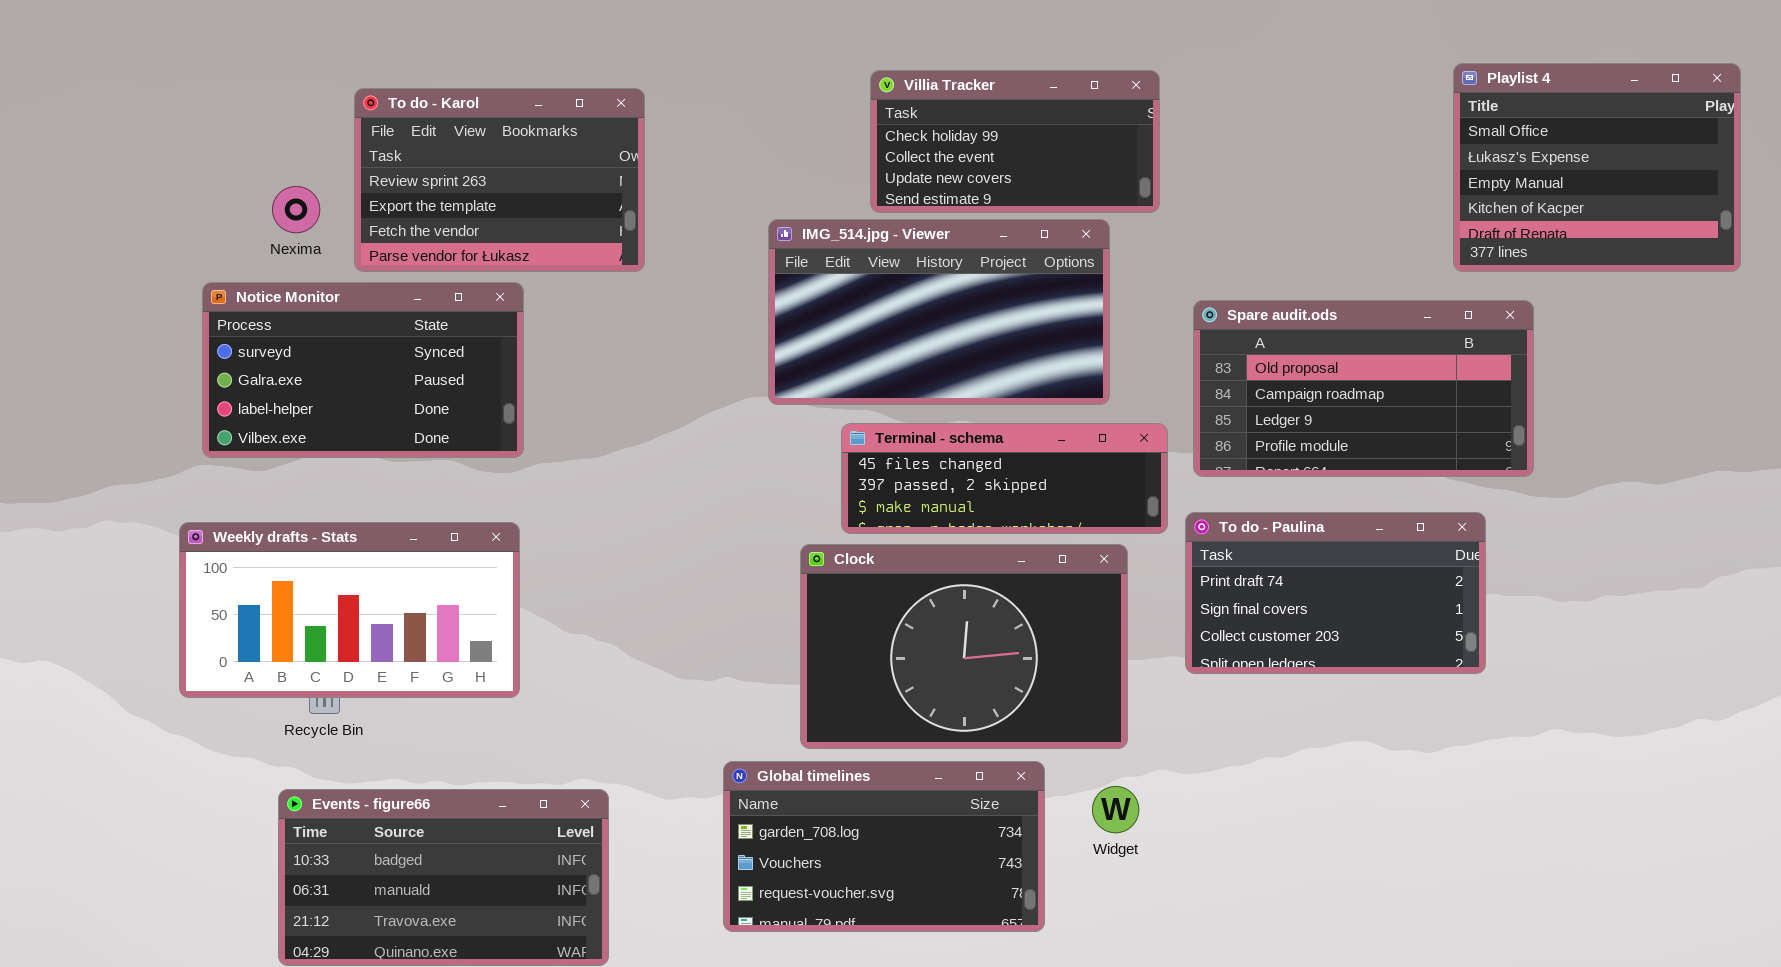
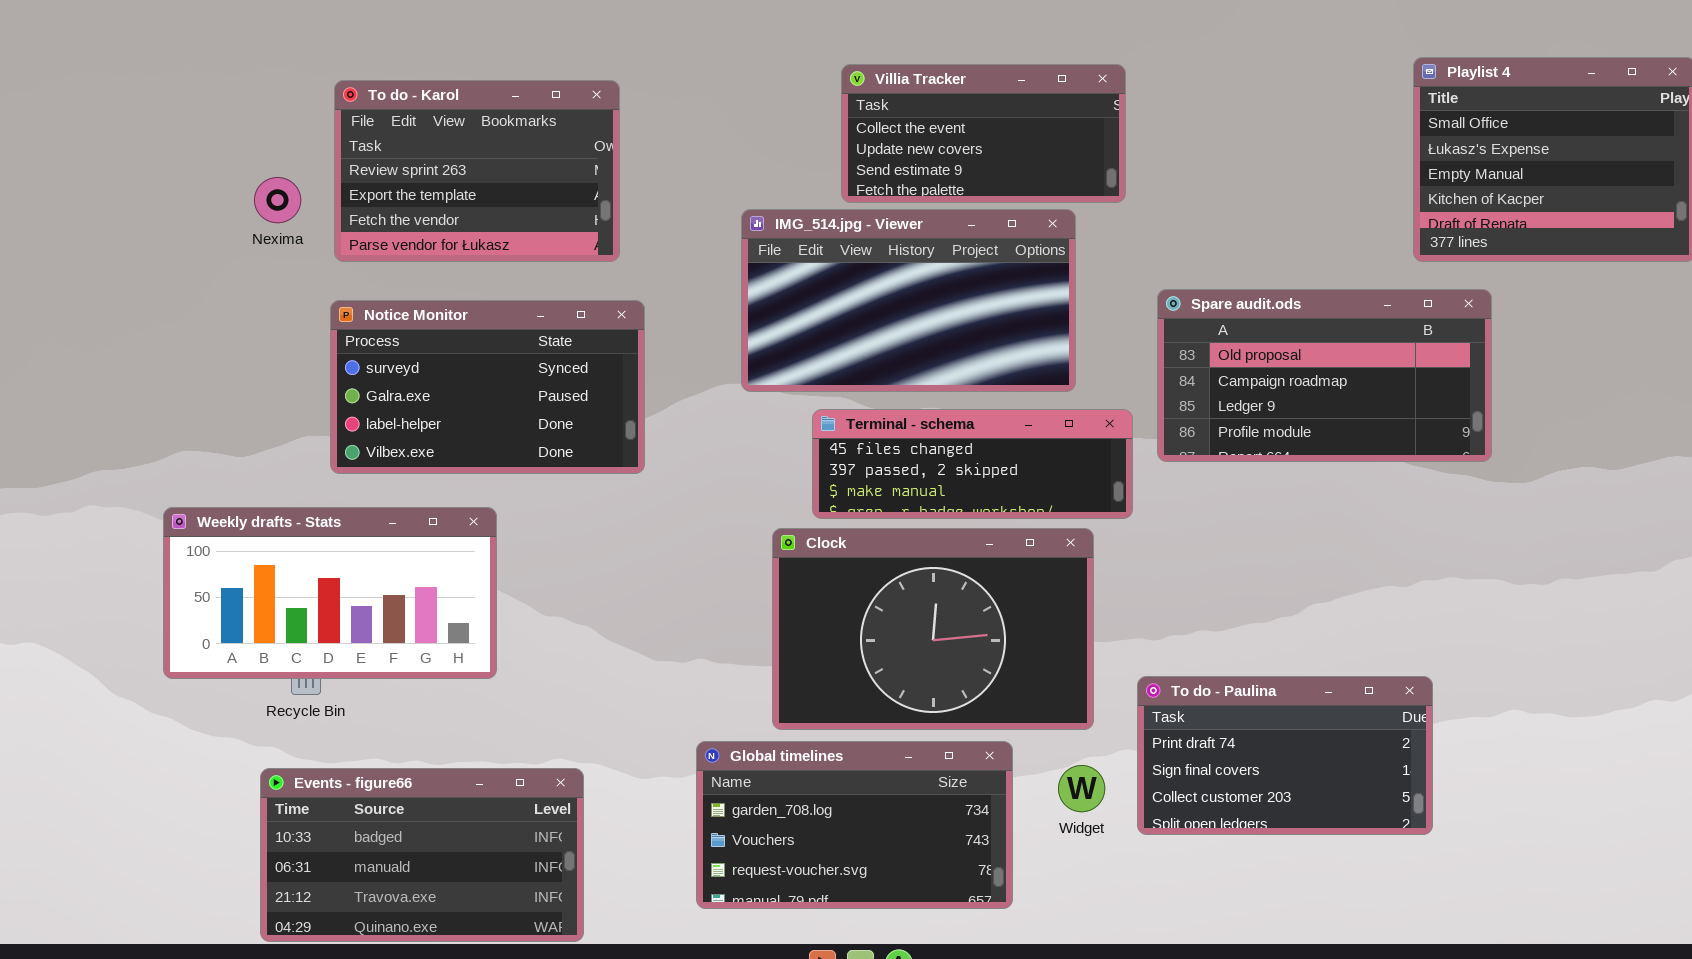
Villia Tracker: [870,70,1160,213] -> [841,64,1126,203], scrolled down 1 row
Notice Monitor: [202,282,524,458] -> [330,300,645,474], moved
To do - Paulina: [1185,512,1486,674] -> [1137,676,1433,835], moved

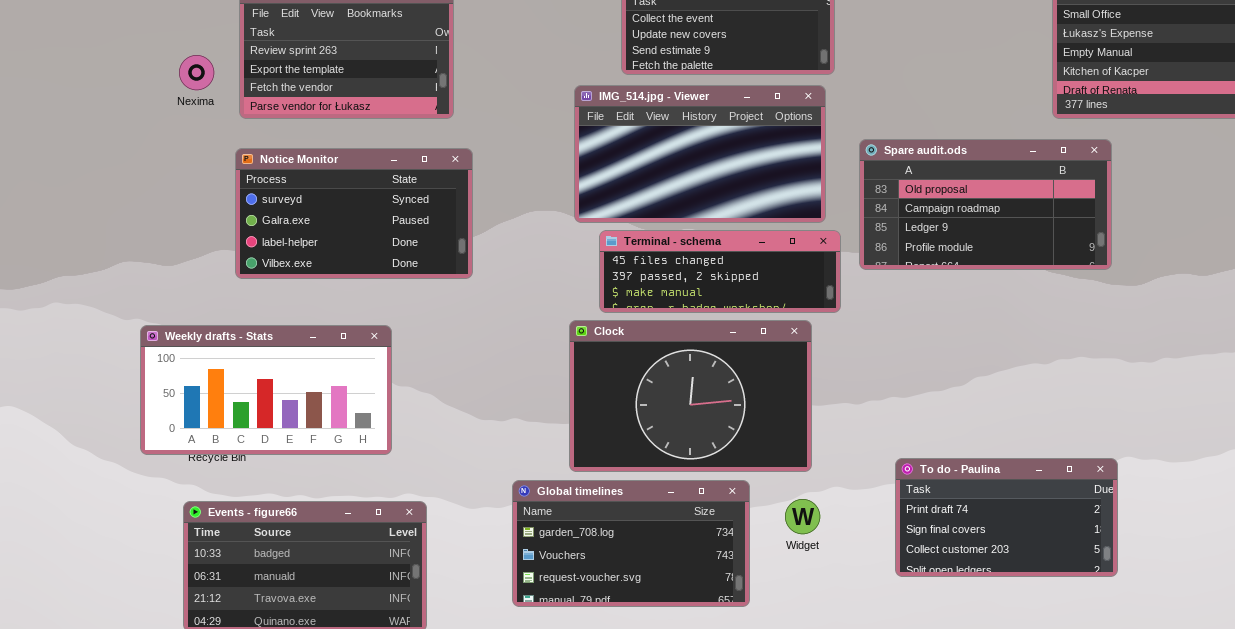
IMG_514.jpg - Viewer: [741,209,1076,392] -> [574,85,826,223], moved
Weekly drafts - Stats: [163,507,497,679] -> [140,325,392,455], moved
To do - Paulina: [1137,676,1433,835] -> [895,458,1118,577], moved

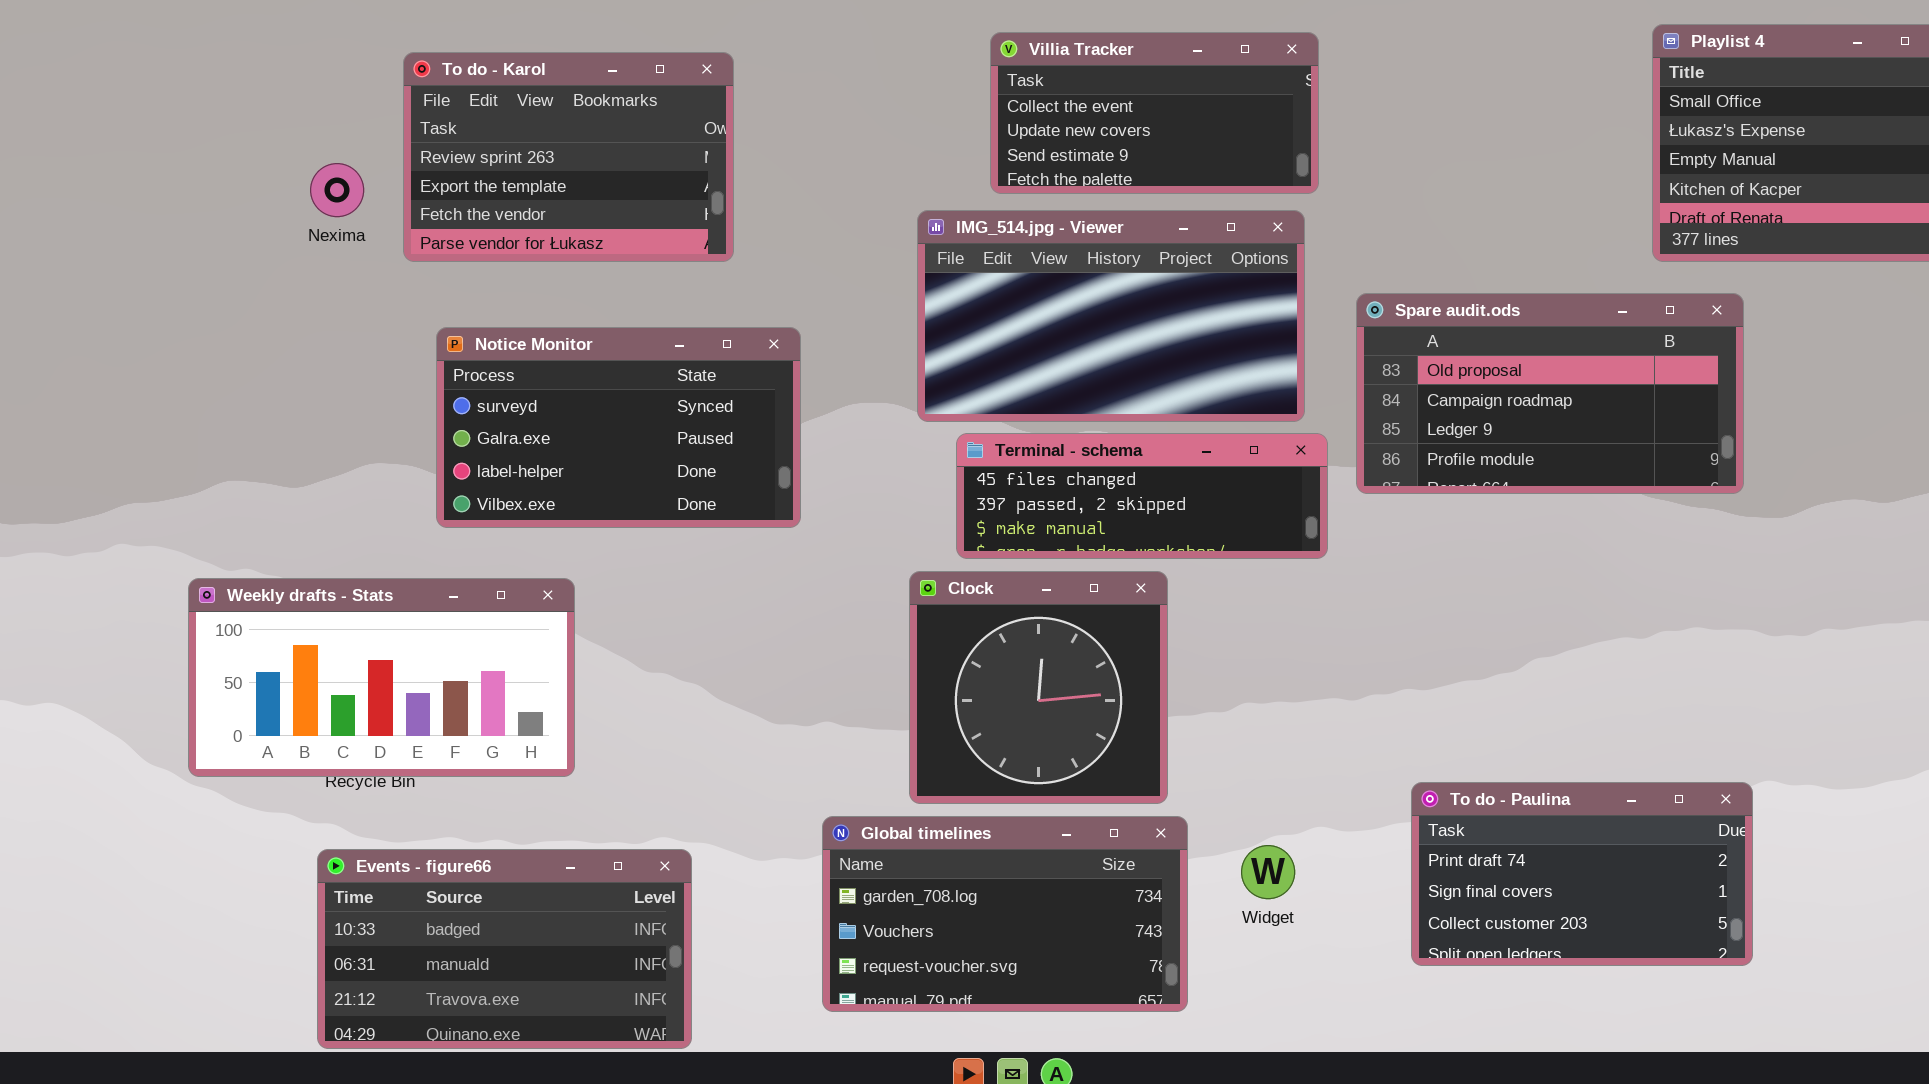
Notice Monitor: [235,148,473,279] -> [436,327,801,528], moved
Clock: [569,320,812,472] -> [909,571,1168,804], resized
Weekly drafts - Stats: [140,325,392,455] -> [188,578,575,777], moved

